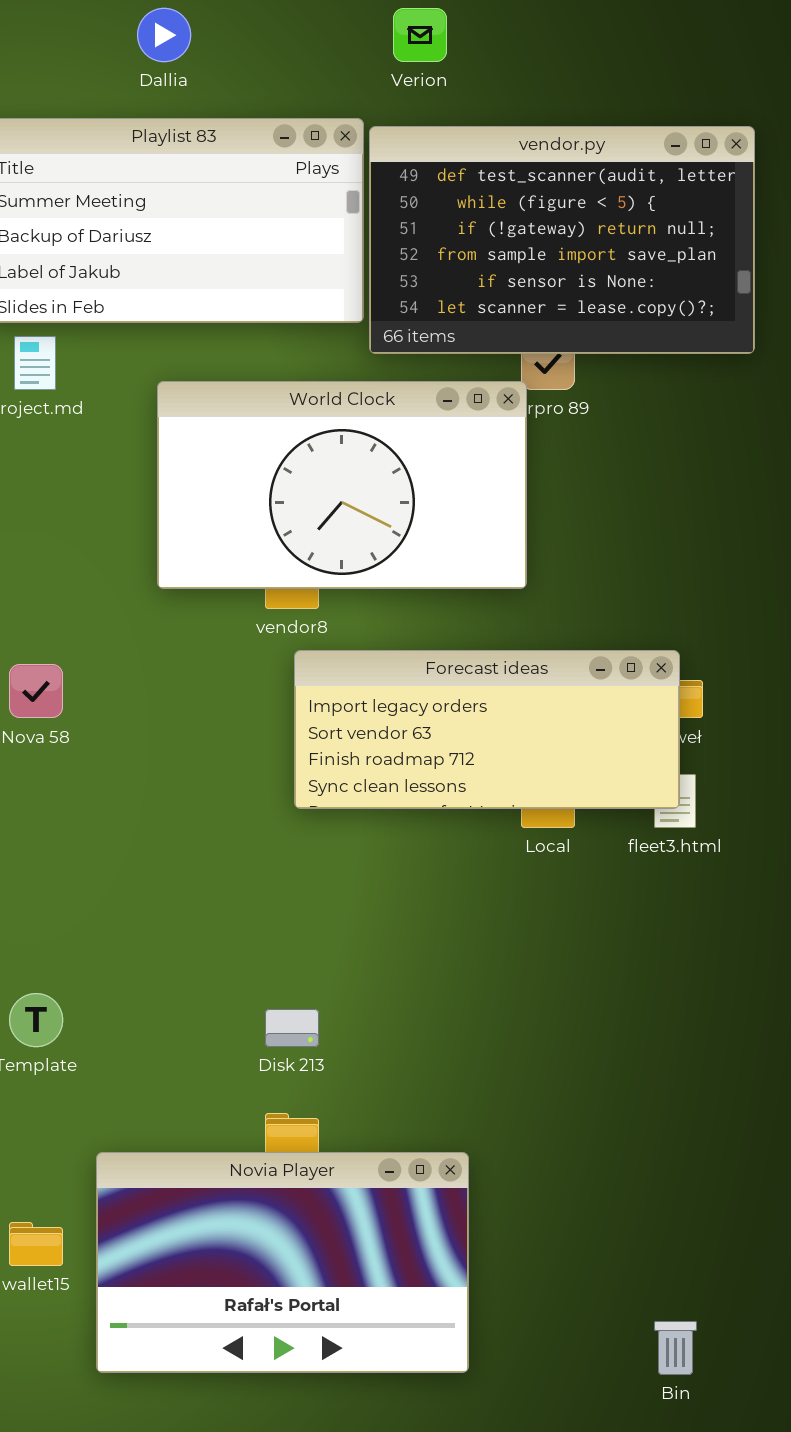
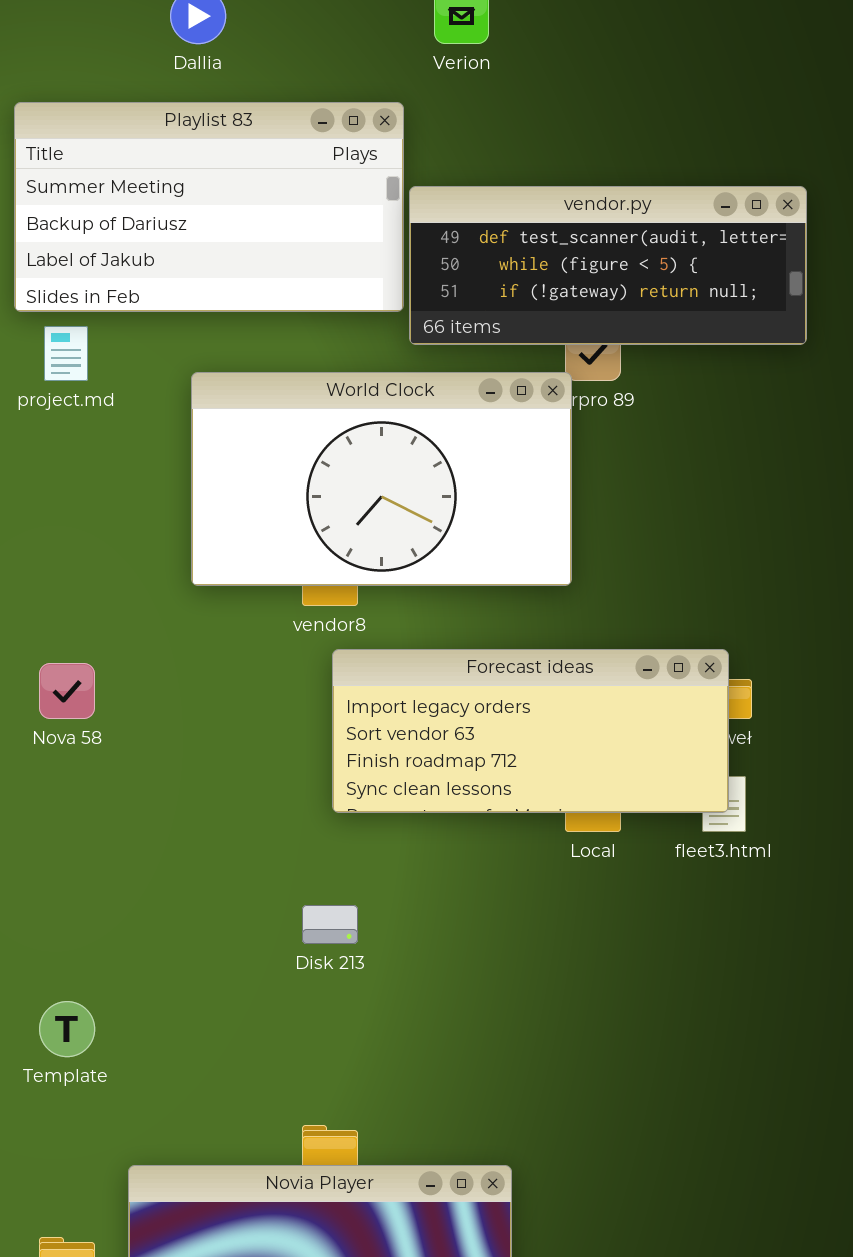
vendor.py: [369,126,755,354] -> [409,186,807,345], resized
Disk 213: [265,1009,319,1047] -> [302,905,358,944], moved

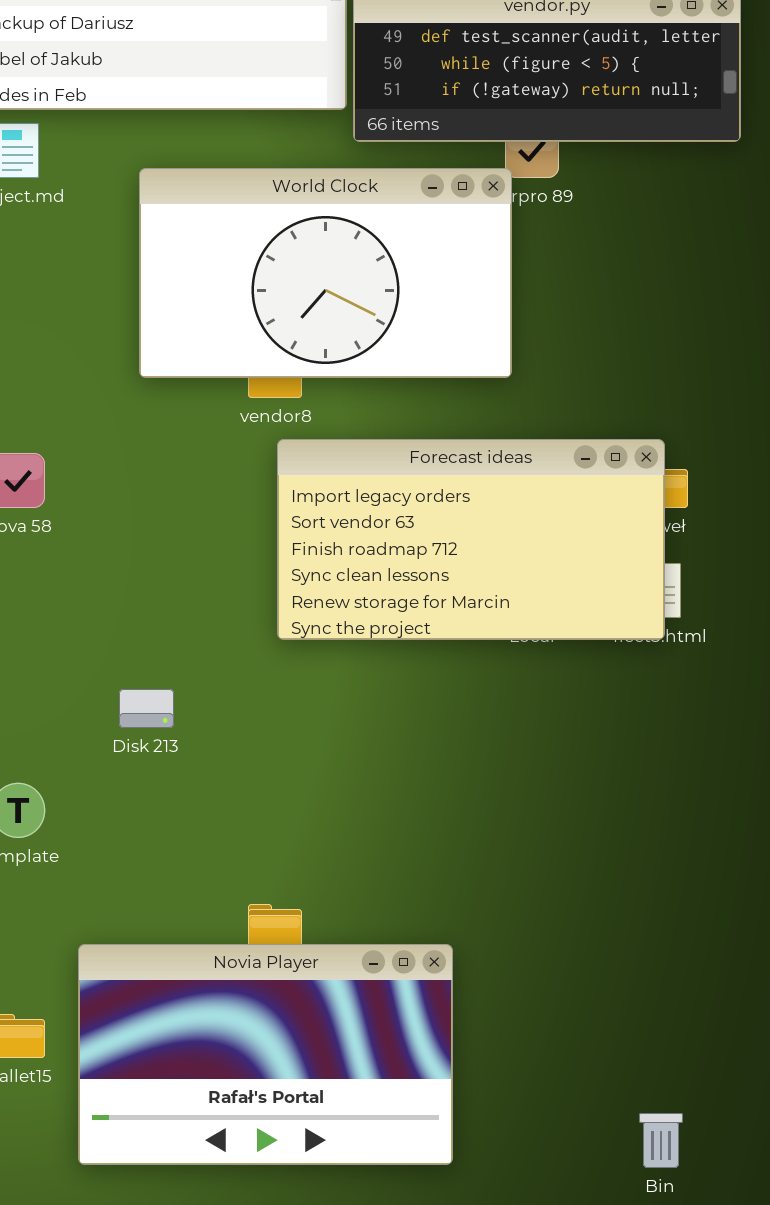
Forecast ideas: [332,649,729,813] -> [277,439,665,640], resized
Disk 213: [302,905,358,944] -> [119,689,174,728], moved

